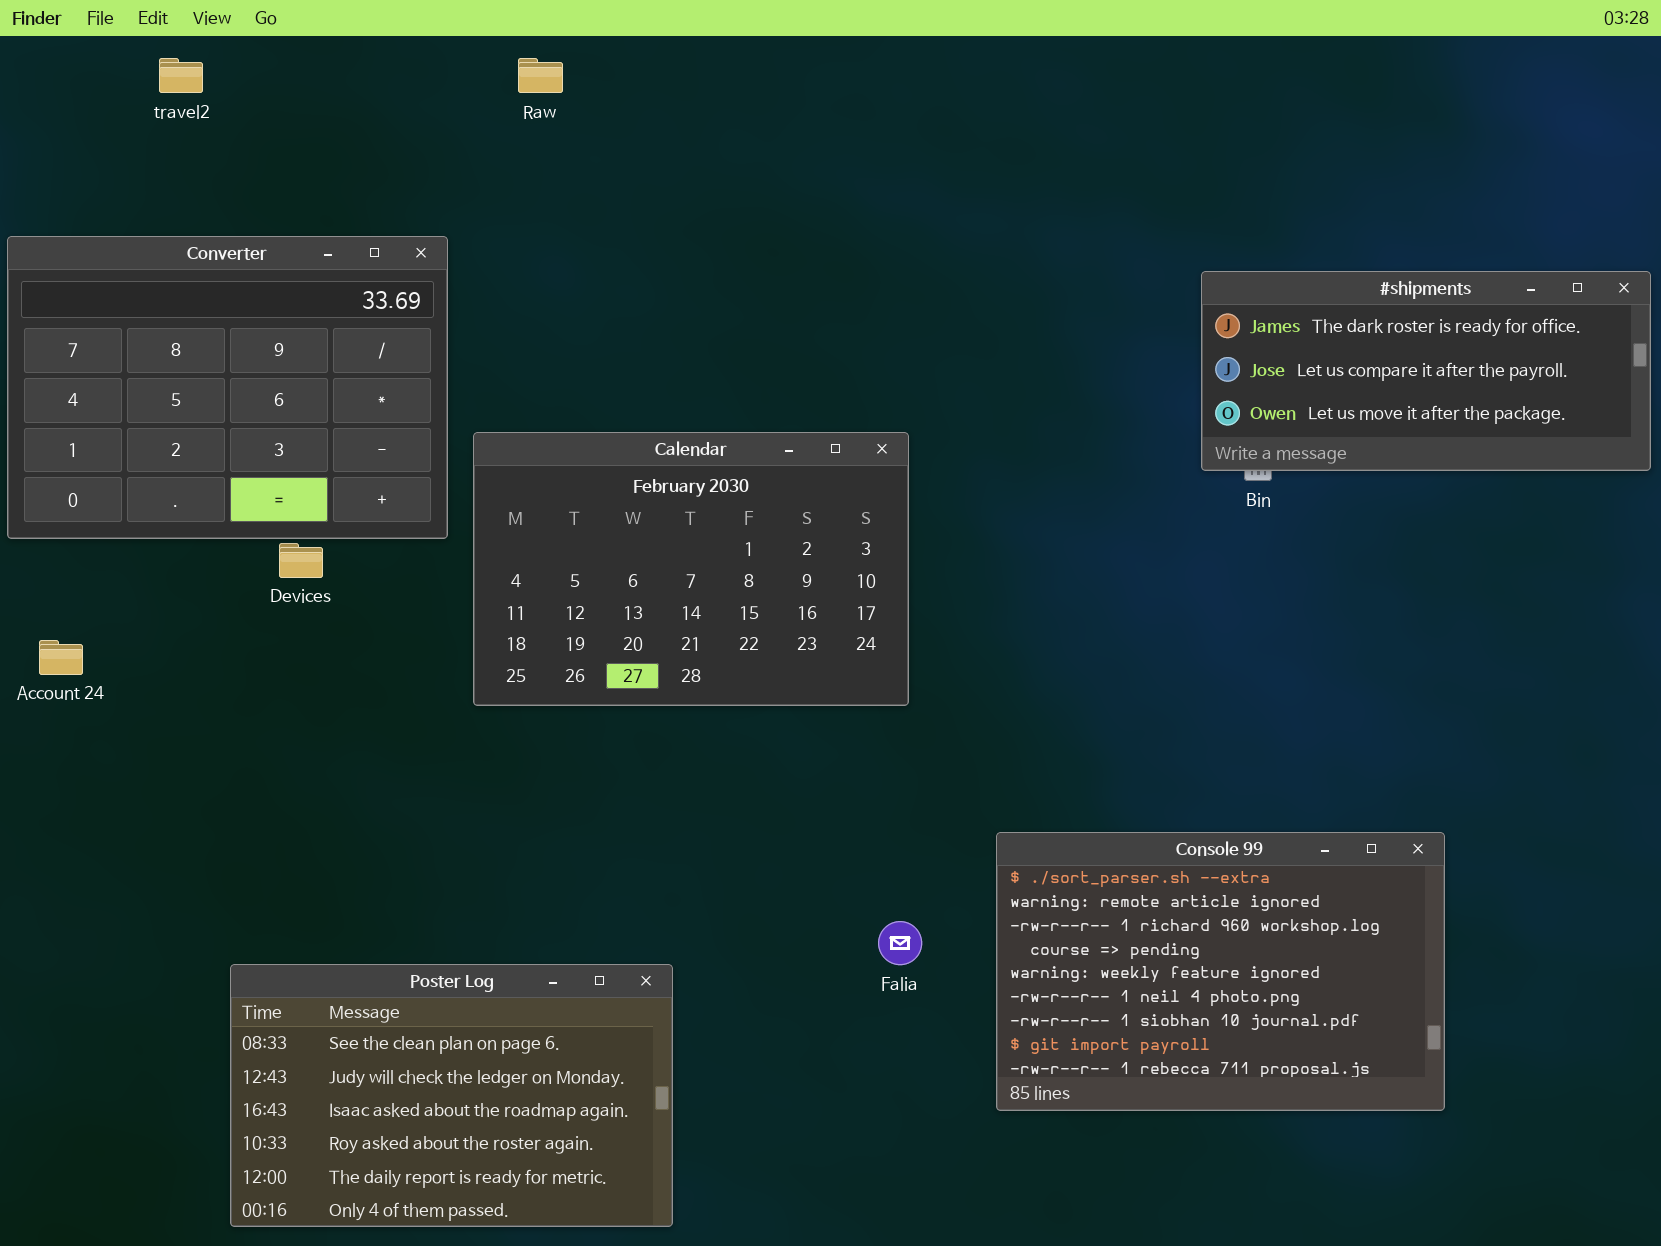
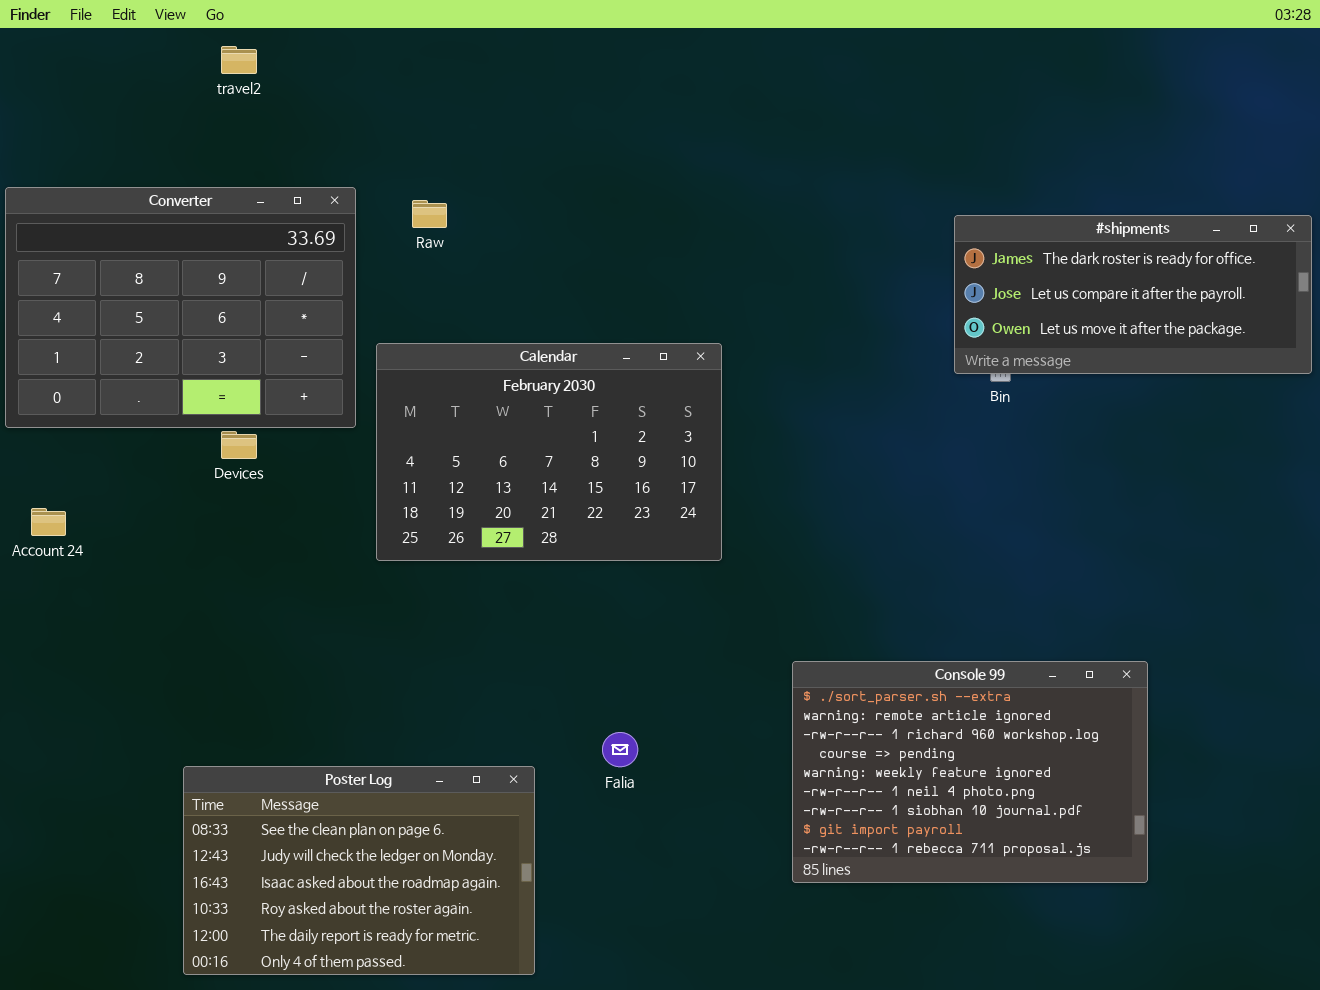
travel2: [159,58,203,93] -> [221,46,257,74], moved
Raw: [518,58,563,93] -> [412,200,447,228], moved
Falia: [878,921,922,965] -> [602,732,638,767], moved

